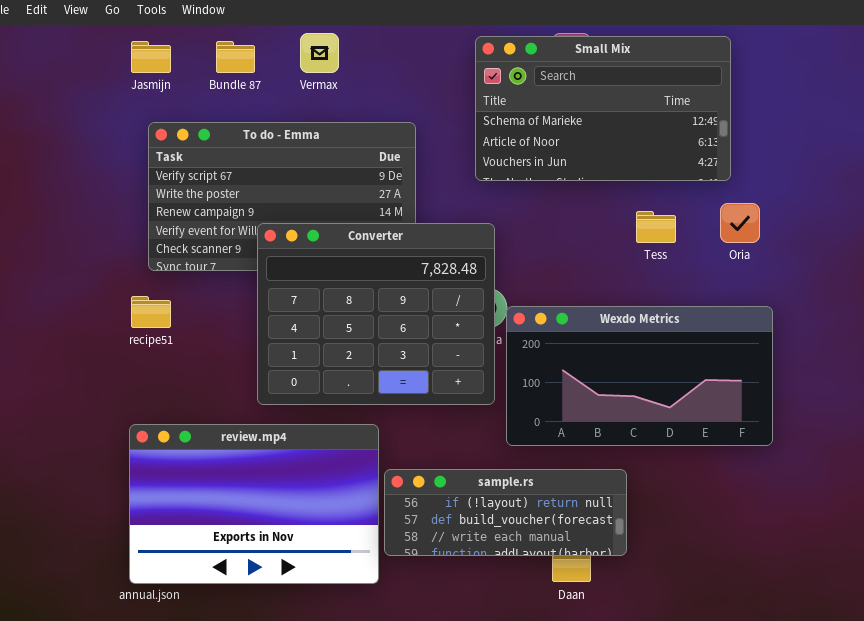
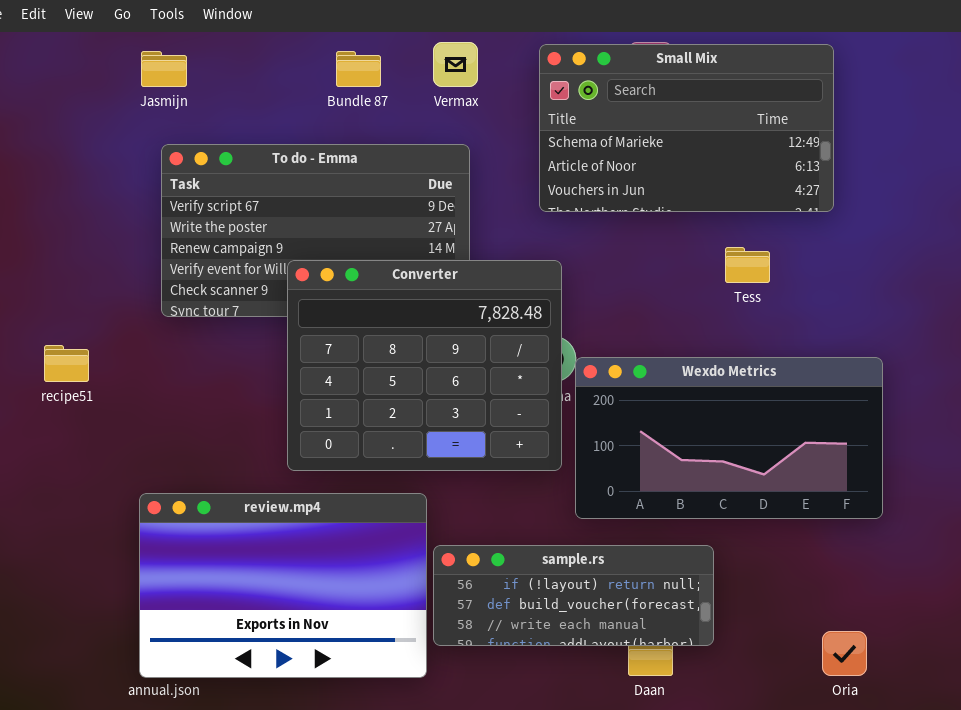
Vermax: [300,33,339,73] -> [433,42,478,87], moved
Bundle 87: [216,41,255,73] -> [336,51,381,87], moved
Oria: [720,203,760,243] -> [822,631,867,676], moved
recipe51: [131,296,171,328] -> [44,345,89,382], moved

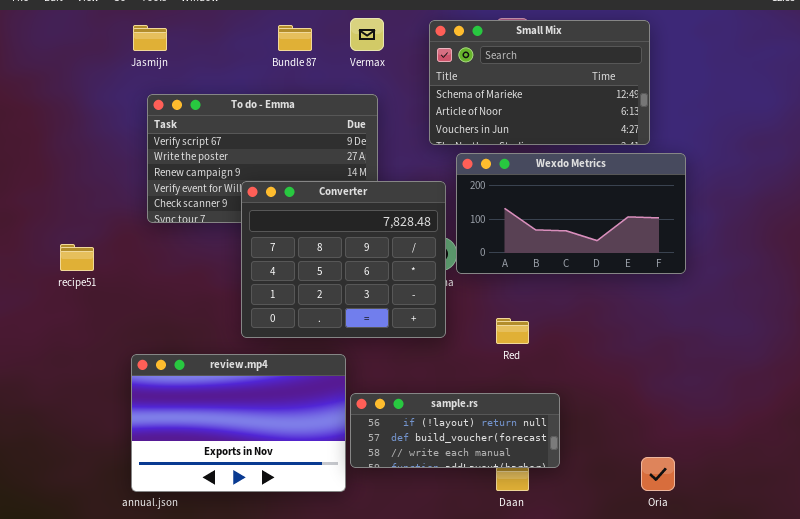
Wexdo Metrics: [575,357,883,519] -> [456,153,686,274], moved

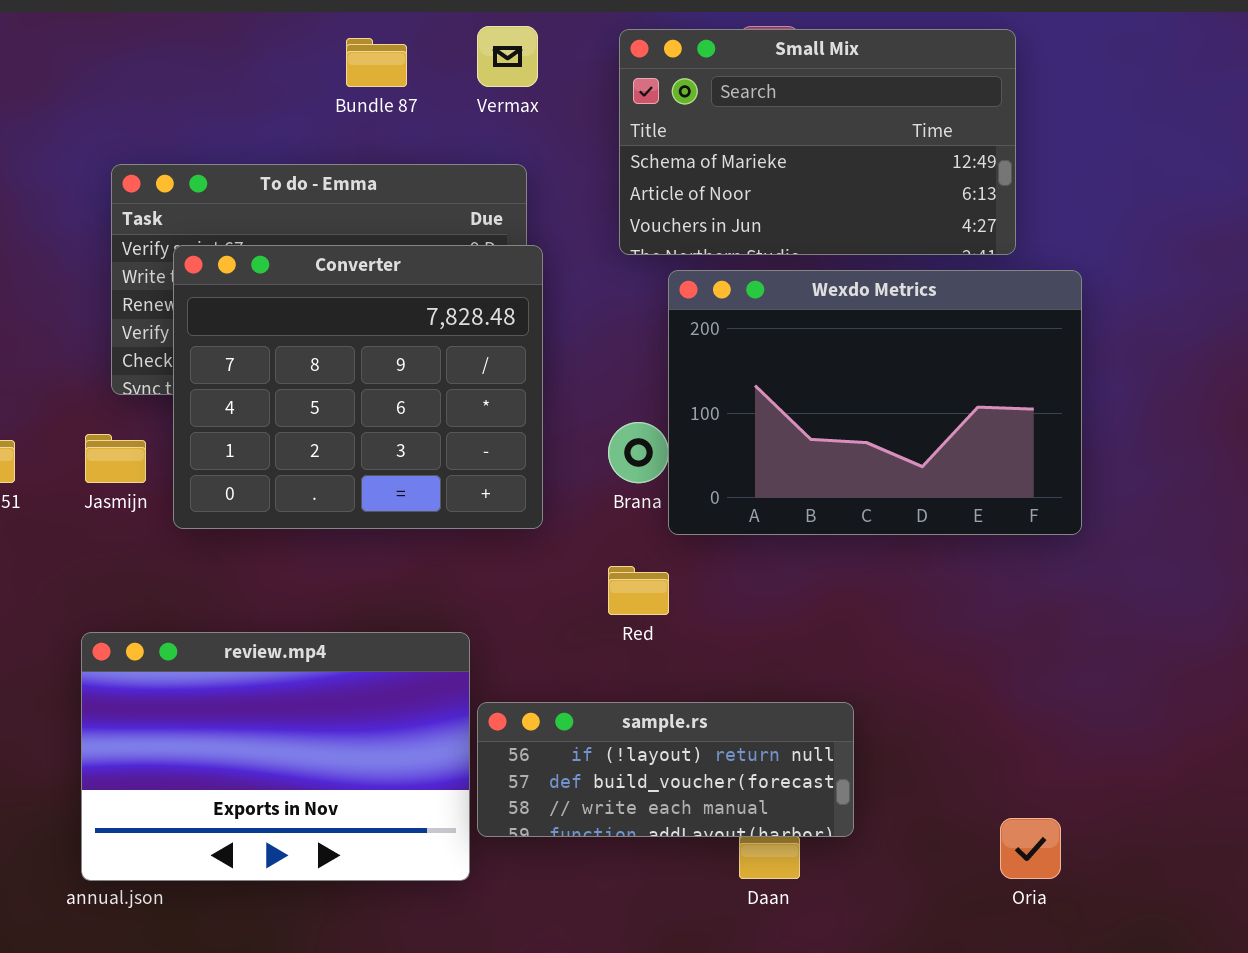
Jasmijn: [133,25,167,51] -> [85,434,146,483], moved
Wexdo Metrics: [456,153,686,274] -> [668,270,1082,535], resized
Converter: [241,181,446,338] -> [173,245,543,529], moved
Red: [496,318,529,344] -> [608,566,669,615], moved

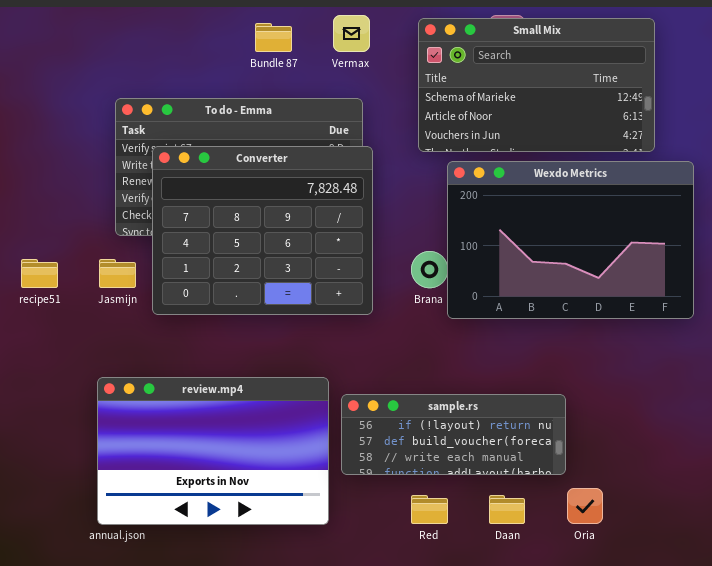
Red: [608,566,669,615] -> [411,495,448,524], moved
sample.rs: [477,702,854,837] -> [341,394,566,475], moved
Oria: [1000,818,1061,879] -> [567,488,603,524], moved

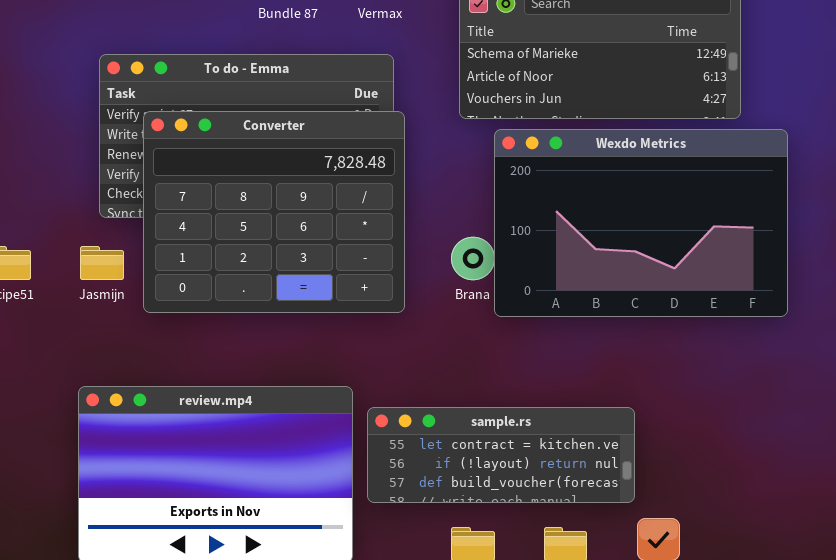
sample.rs: [341,394,566,475] -> [367,407,635,503], scrolled up 1 row

